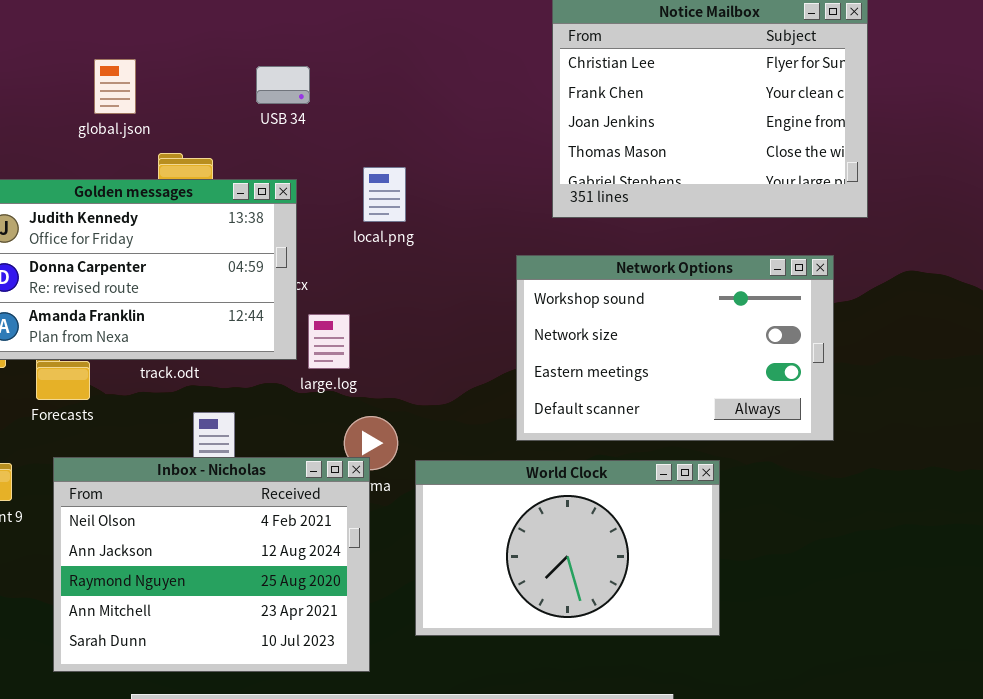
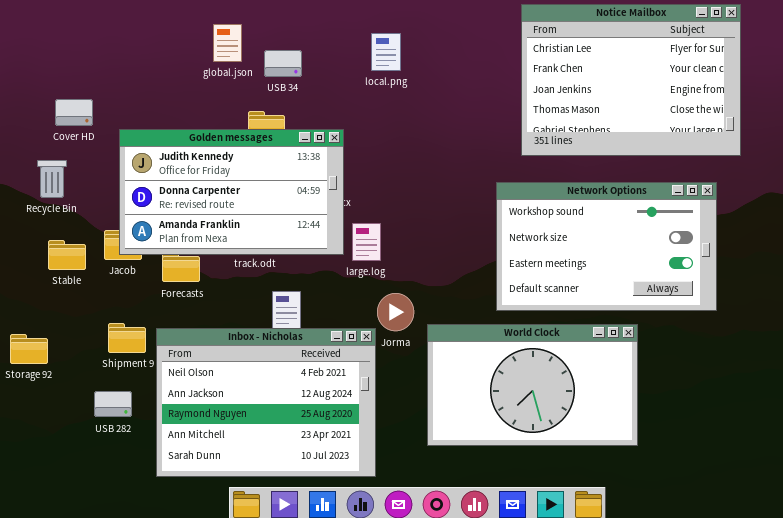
global.json: [94,59,136,114] -> [213,24,242,62], moved
USB 34: [256,66,310,104] -> [264,50,302,77], moved
local.png: [363,167,406,222] -> [371,33,401,71], moved
Inbox - Nicholas: [53,457,370,672] -> [156,328,376,477], moved

